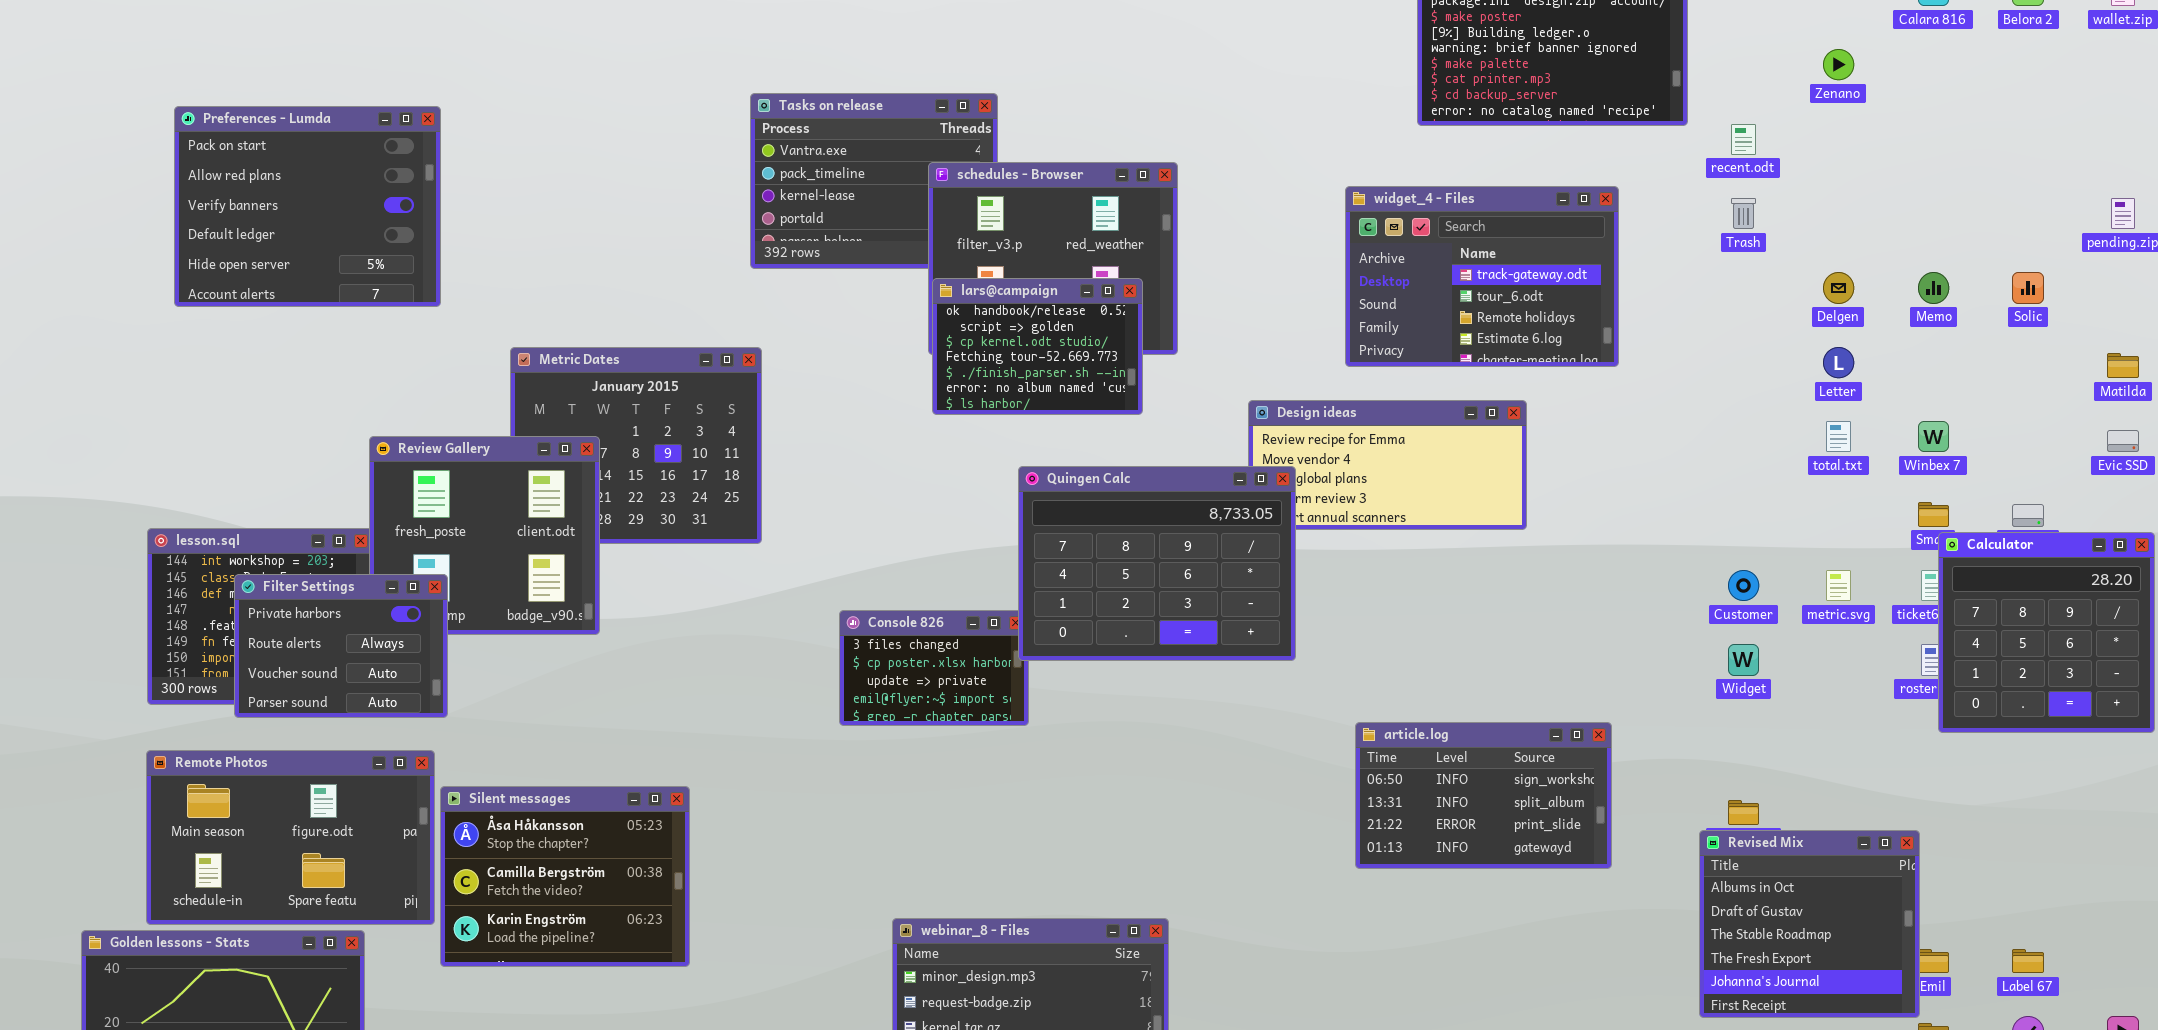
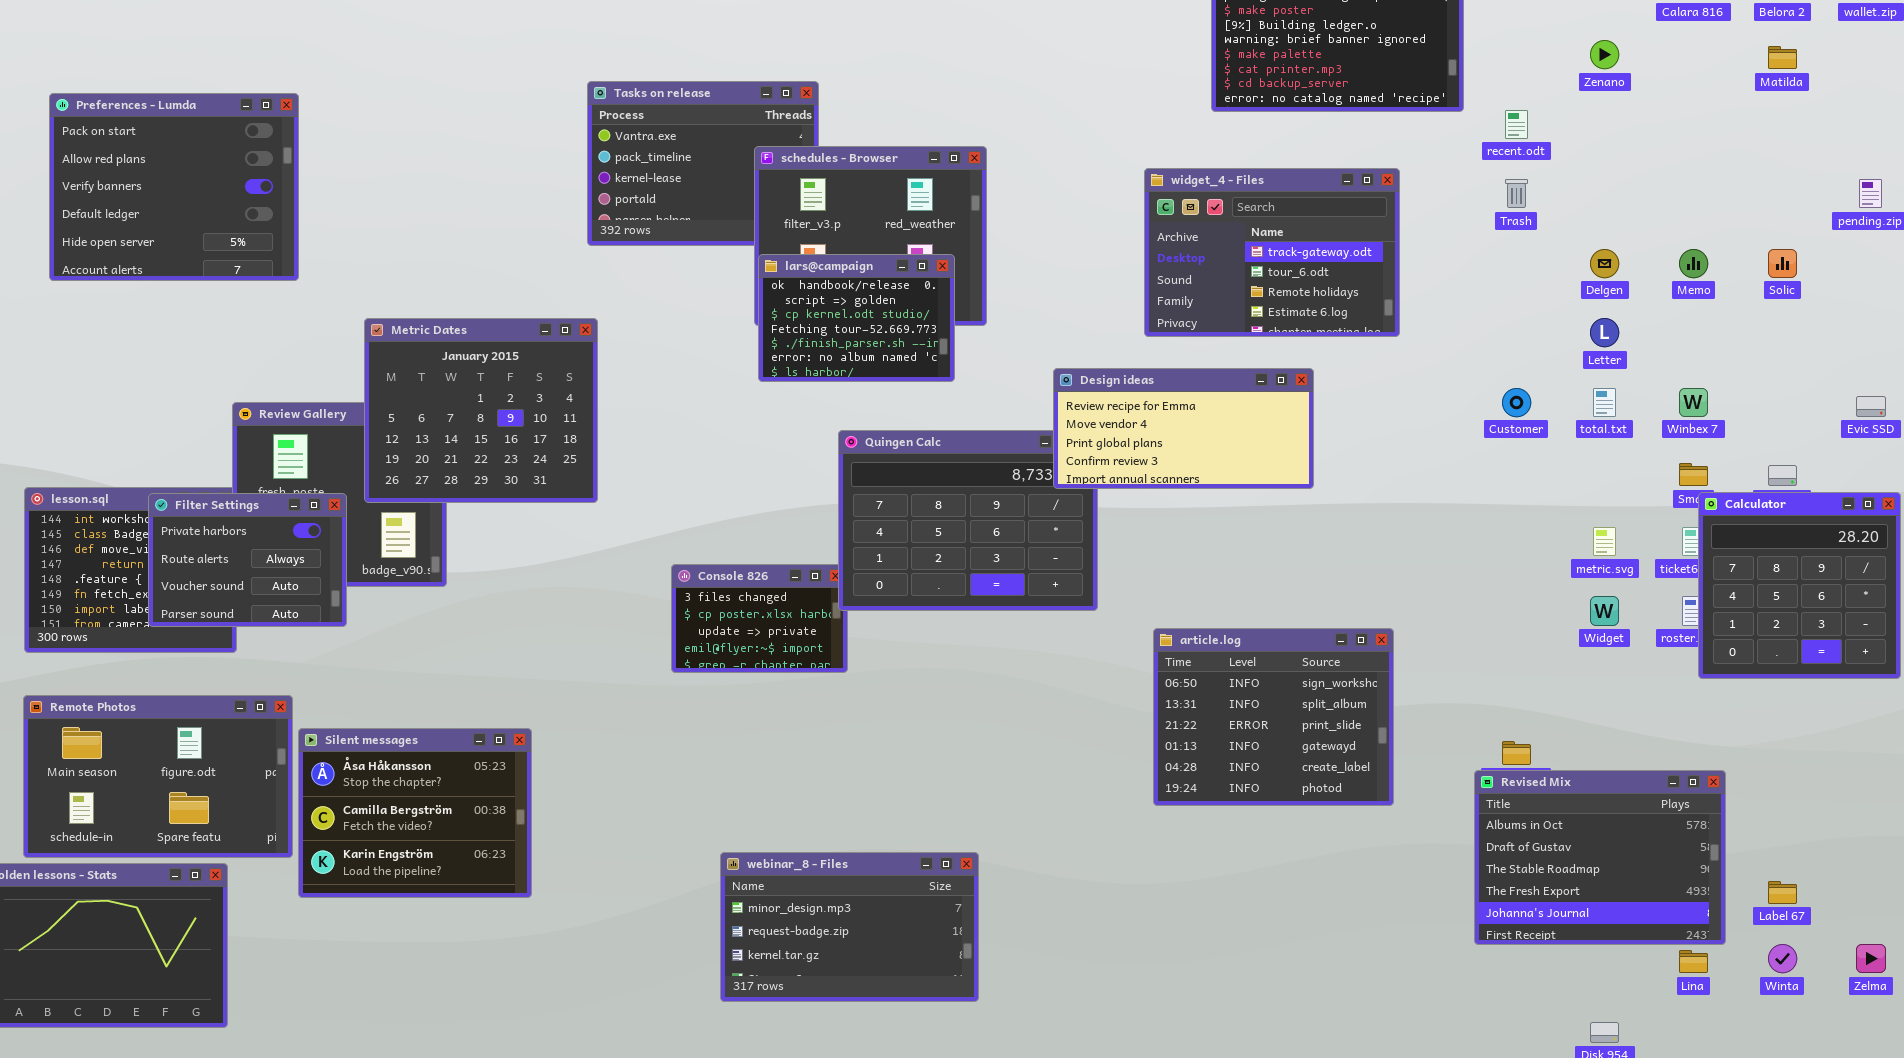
Metric Dates: [510,347,762,544] -> [364,318,598,503], raised
Matilda: [2107,353,2139,378] -> [1768,46,1797,69], moved
Design ideas: [1248,400,1527,530] -> [1053,368,1314,489], raised
Customer: [1728,570,1759,601] -> [1502,388,1531,417], moved
Filter Settings: [234,574,448,718] -> [148,493,347,627], moved
Widget: [1728,644,1759,676] -> [1590,596,1619,626], moved
article.log: [1355,722,1612,869] -> [1153,628,1394,806], resized
Revised Mix: [1699,830,1920,1018] -> [1474,770,1726,945], resized

